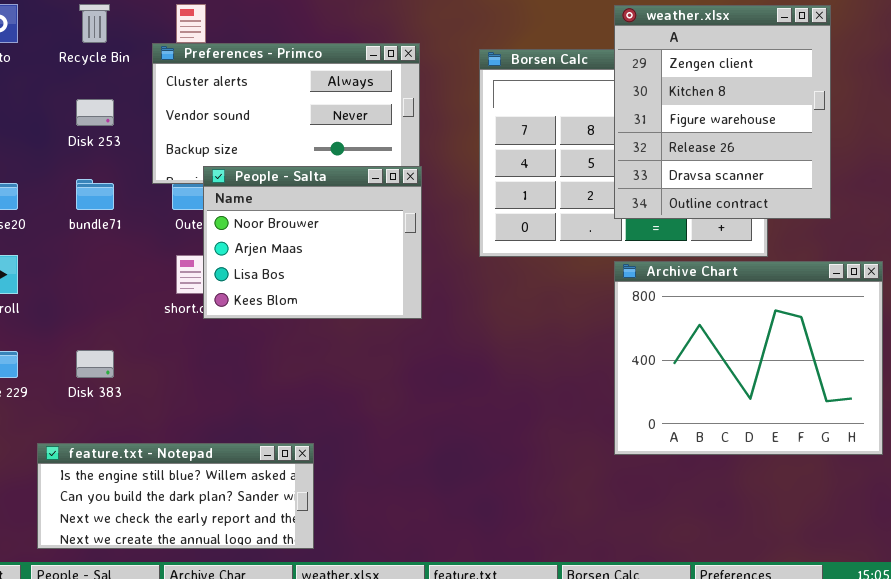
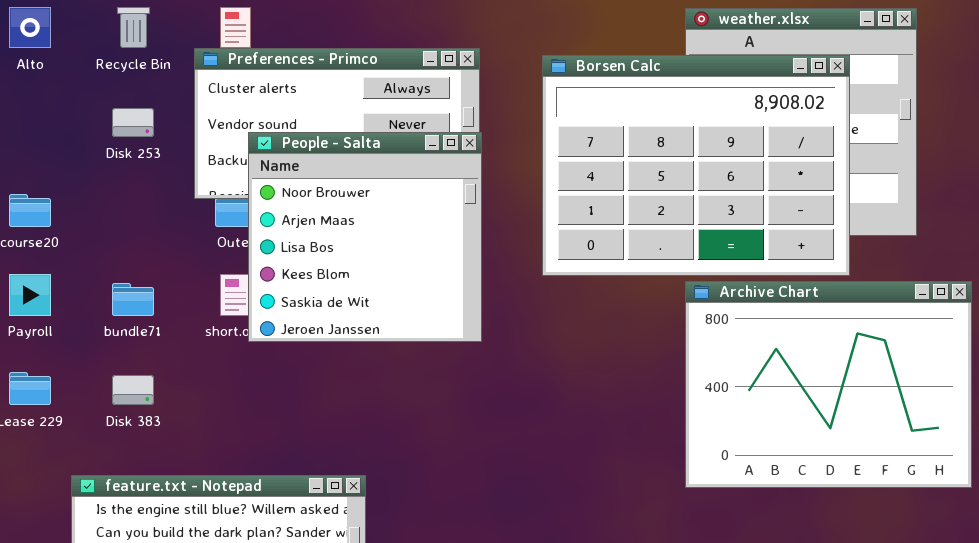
Borsen Calc: [479,49,768,257] -> [542,55,850,276], raised
People - Salta: [203,166,422,319] -> [248,132,482,342], resized
bundle71: [76,179,114,210] -> [112,283,154,316], moved

